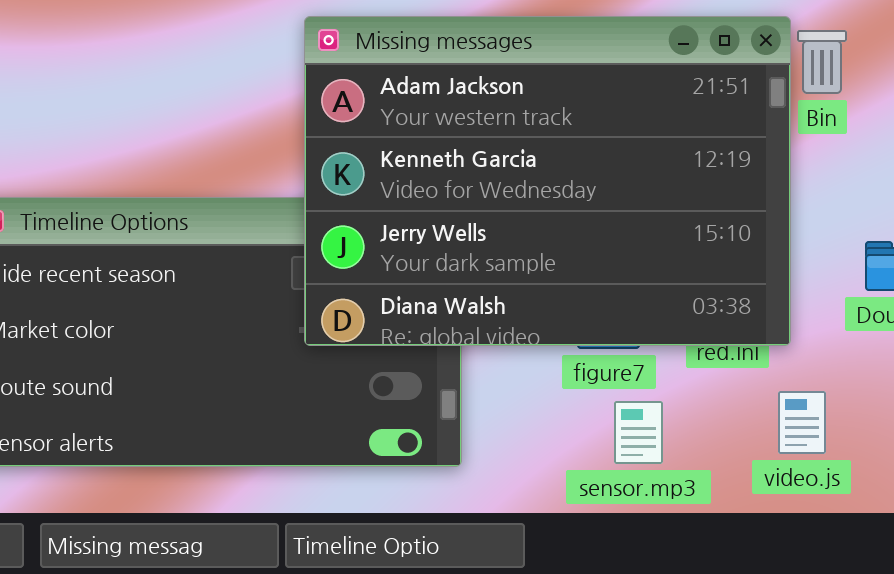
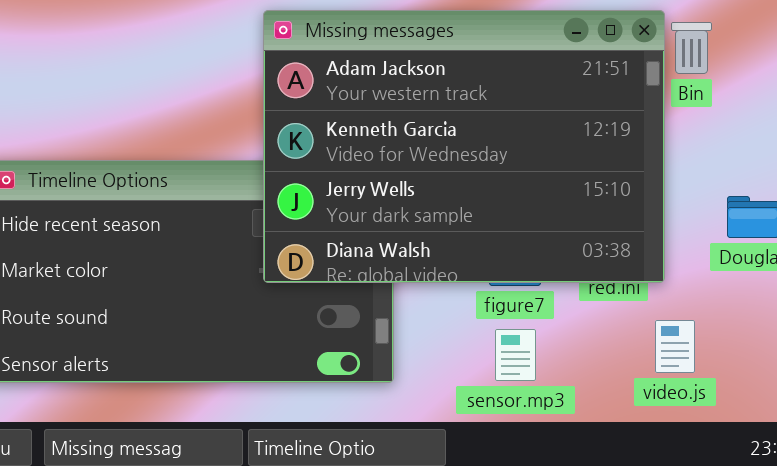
sensor.mp3: [614,401,663,464] -> [495,329,536,381], moved

